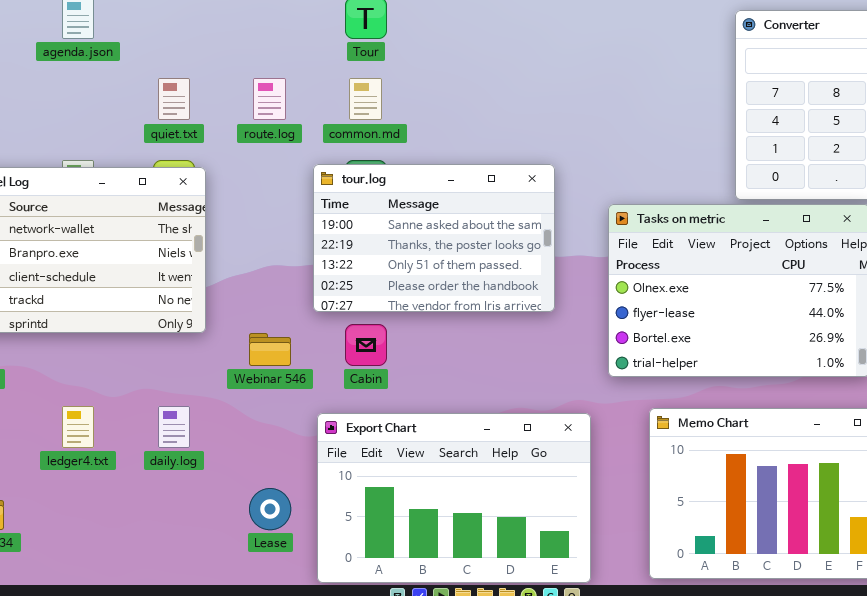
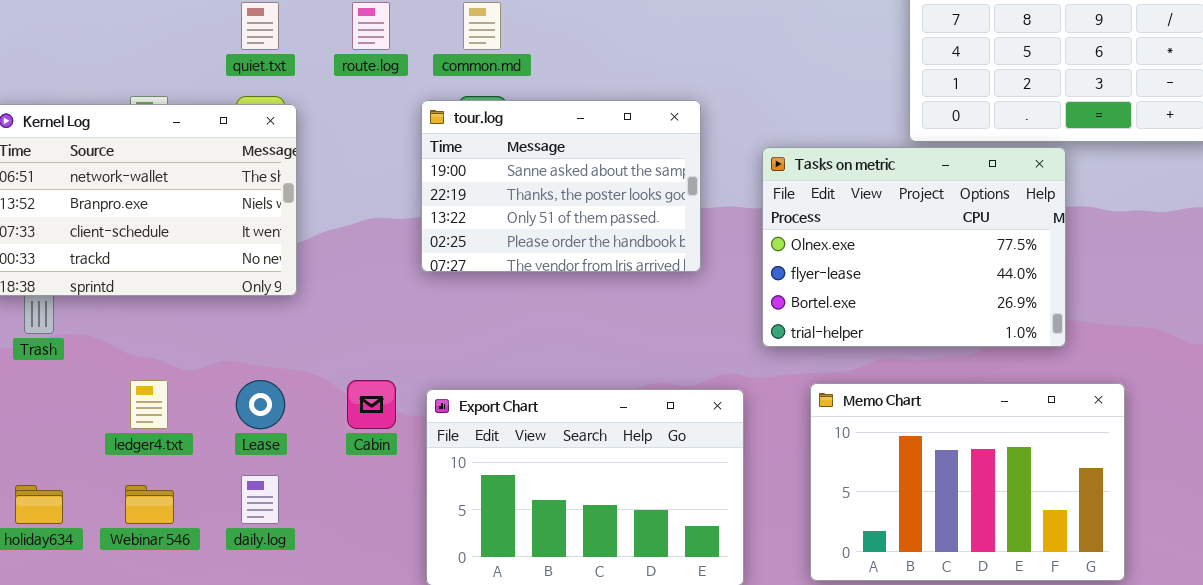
Cabin: [345,324,387,366] -> [347,380,396,429], moved
Webinar 546: [249,333,291,366] -> [125,485,174,524], moved
daily.log: [158,406,190,448] -> [241,475,279,524], moved
Lease: [249,488,291,530] -> [236,380,285,429], moved

